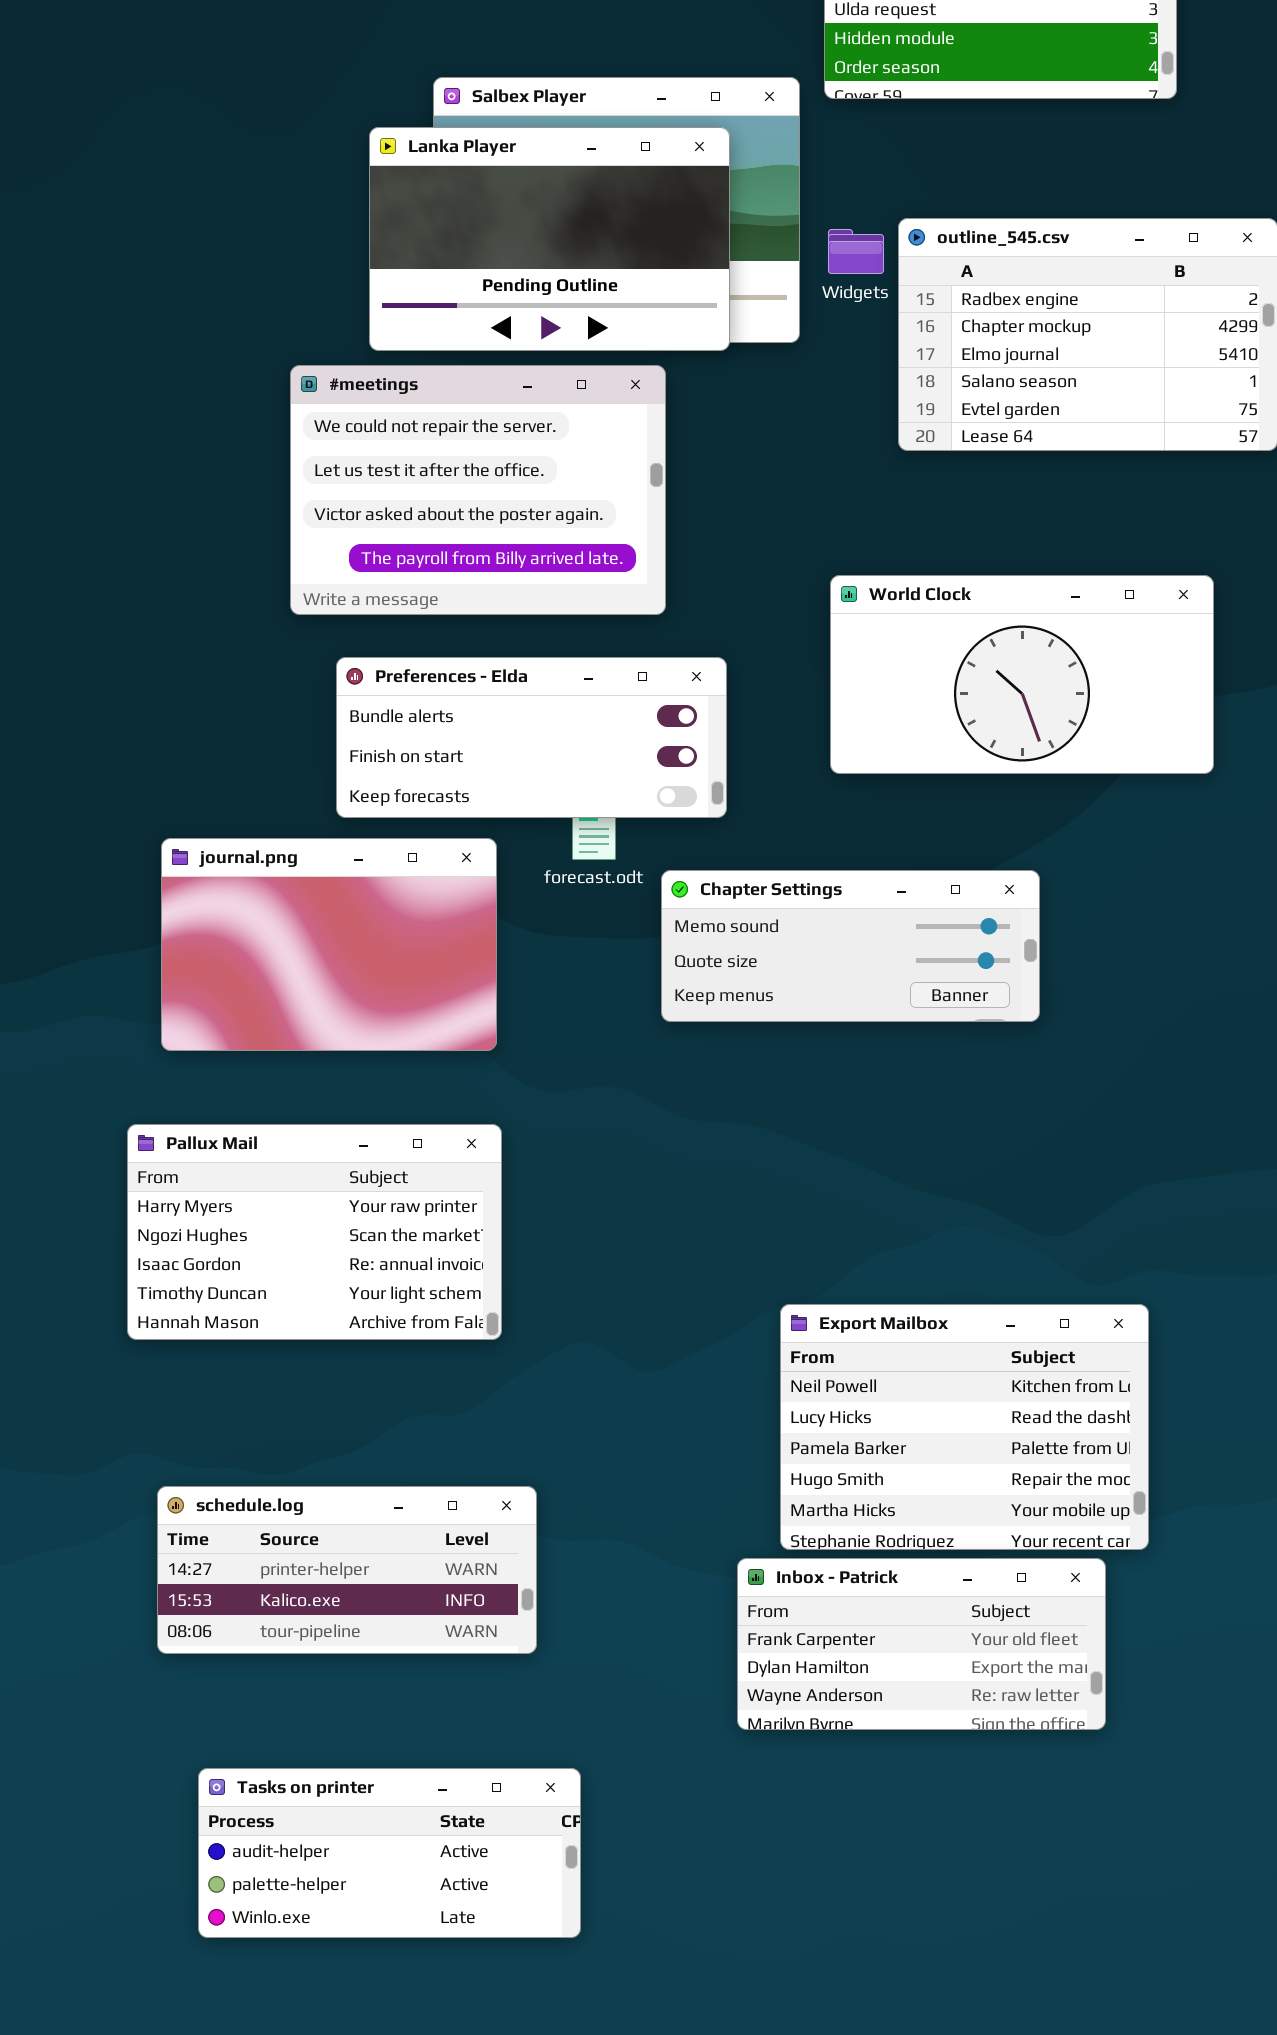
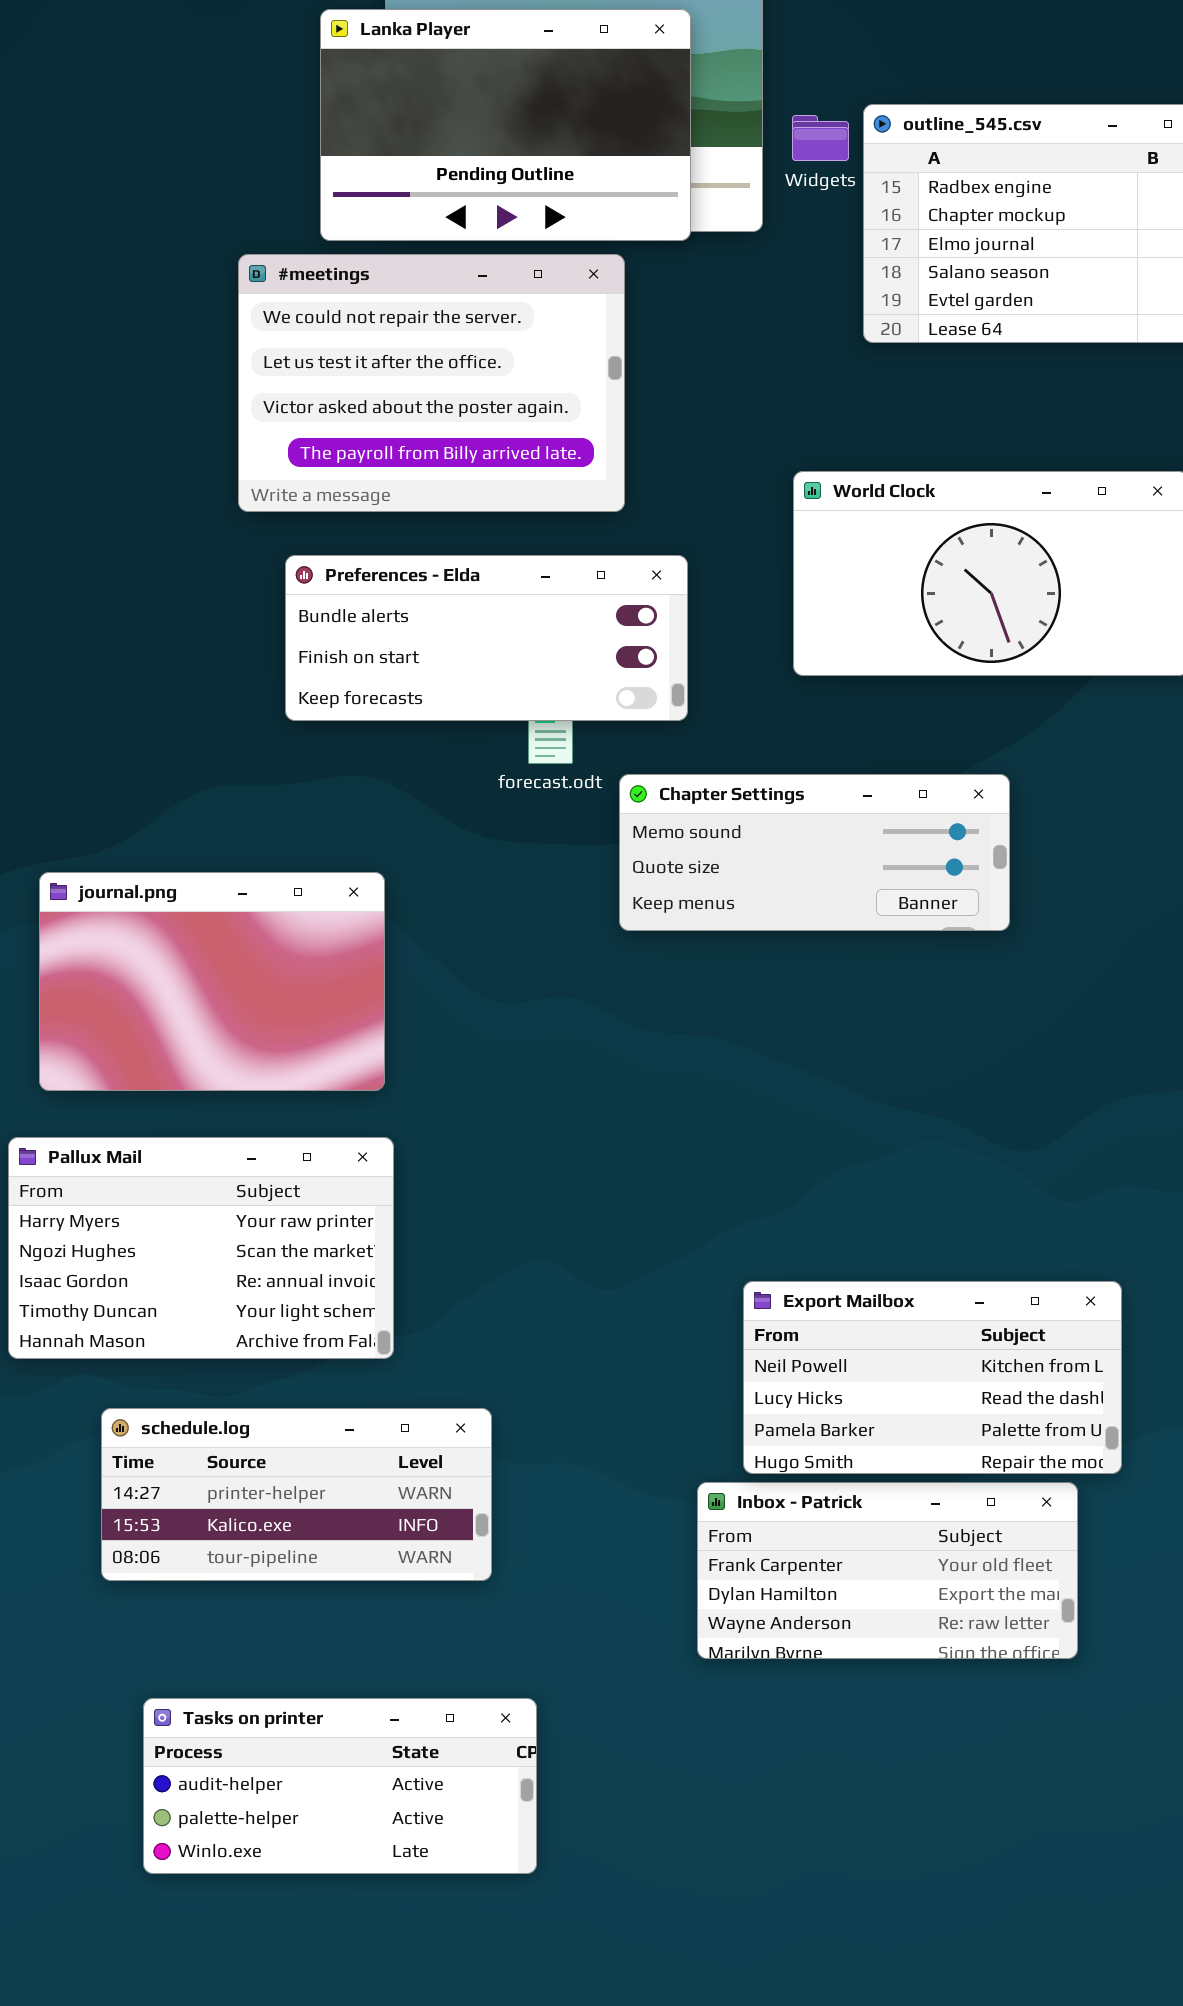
journal.png: [161,838,497,1051] -> [39,872,385,1091], moved
Pallux Mail: [127,1124,502,1340] -> [8,1137,394,1359], moved
Export Mailbox: [780,1304,1149,1550] -> [743,1281,1122,1474], resized

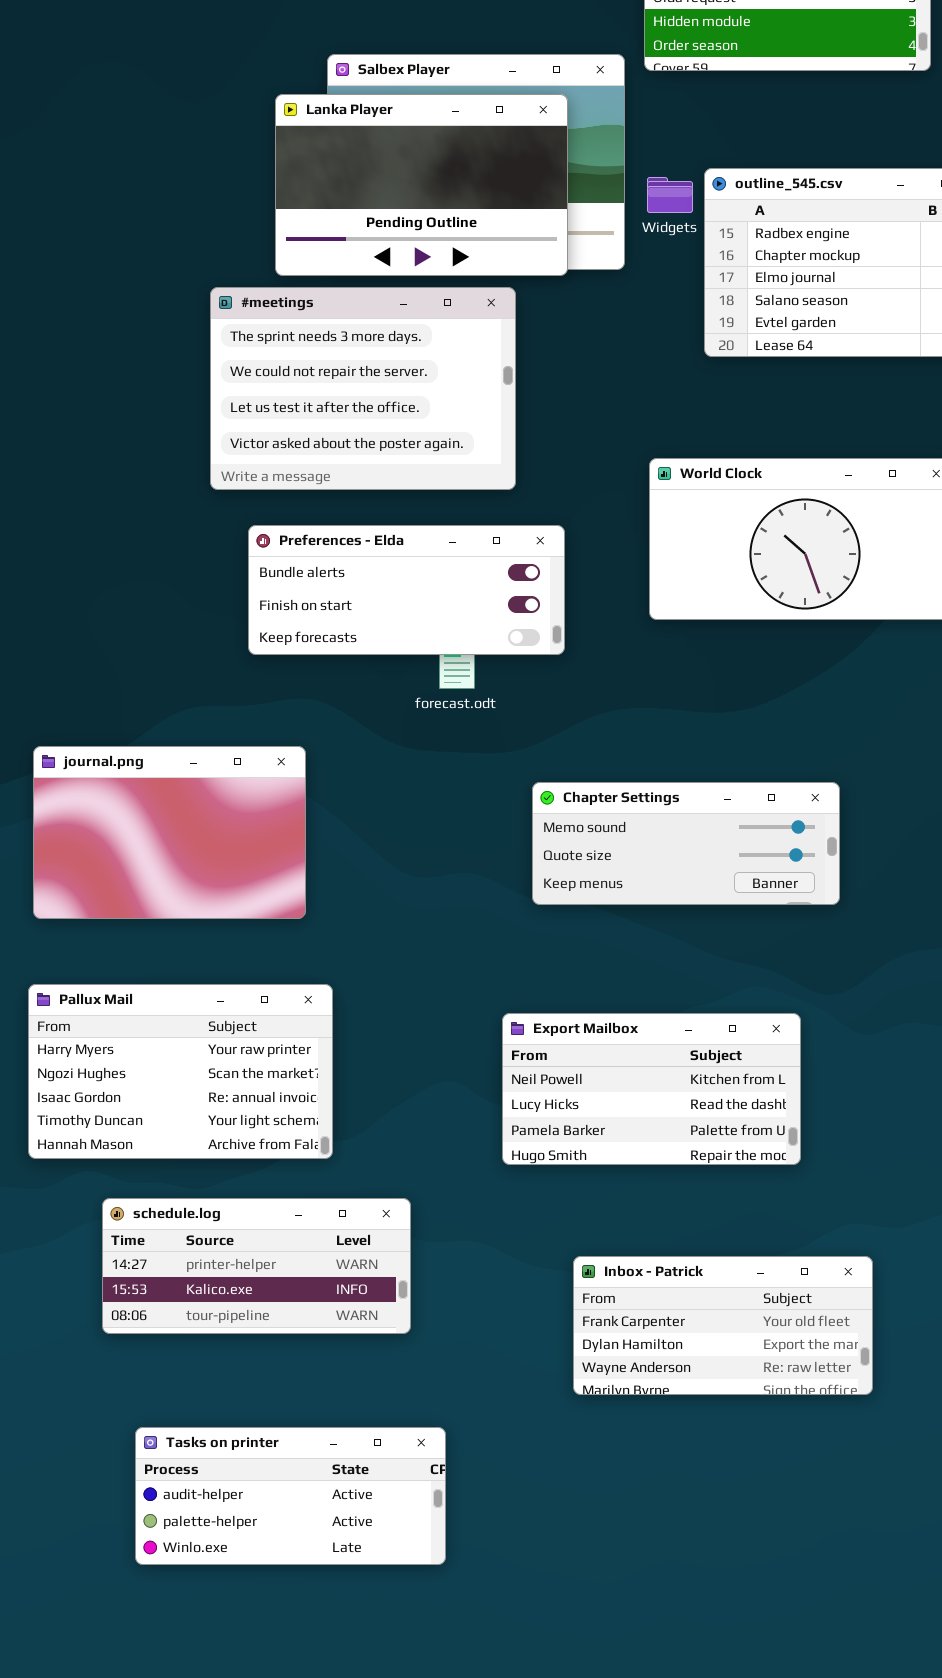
#meetings: [238,254,625,512] -> [210,287,516,490], scrolled up 1 row
Chapter Settings: [619,774,1010,931] -> [532,782,840,905], moved
journal.png: [39,872,385,1091] -> [33,746,306,919], moved
Export Mailbox: [743,1281,1122,1474] -> [502,1013,801,1165], moved

